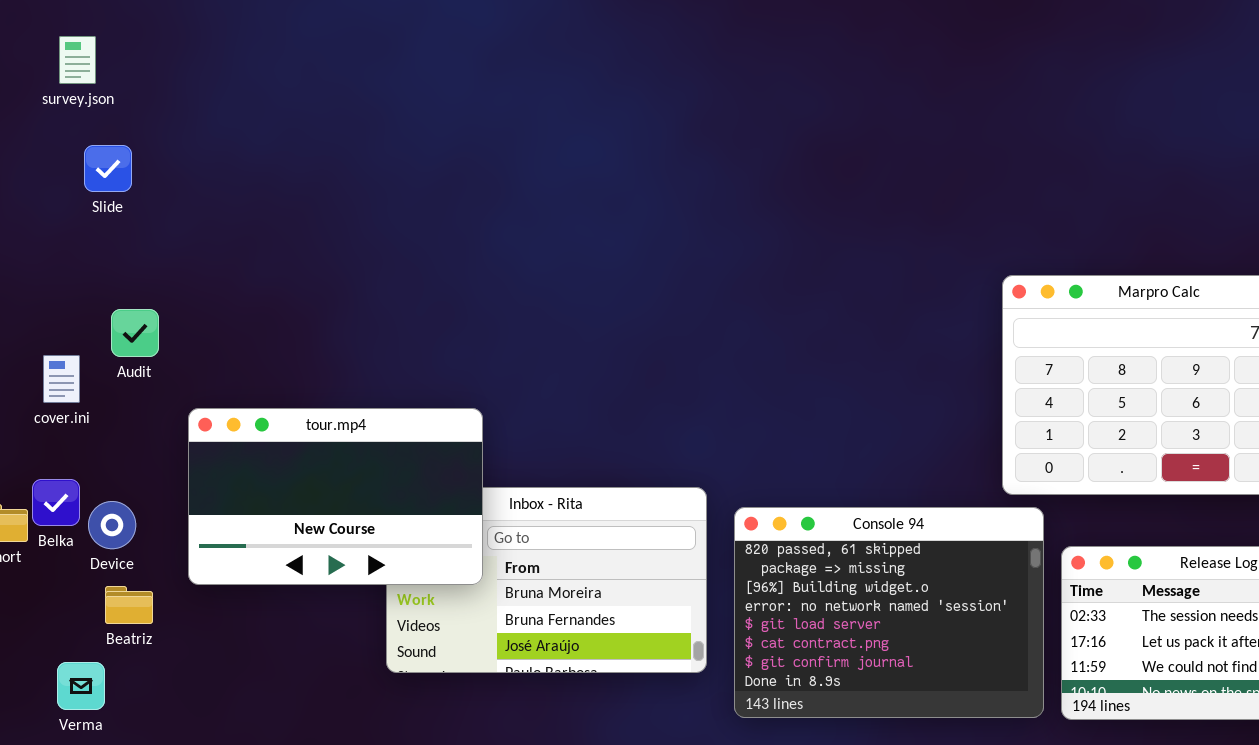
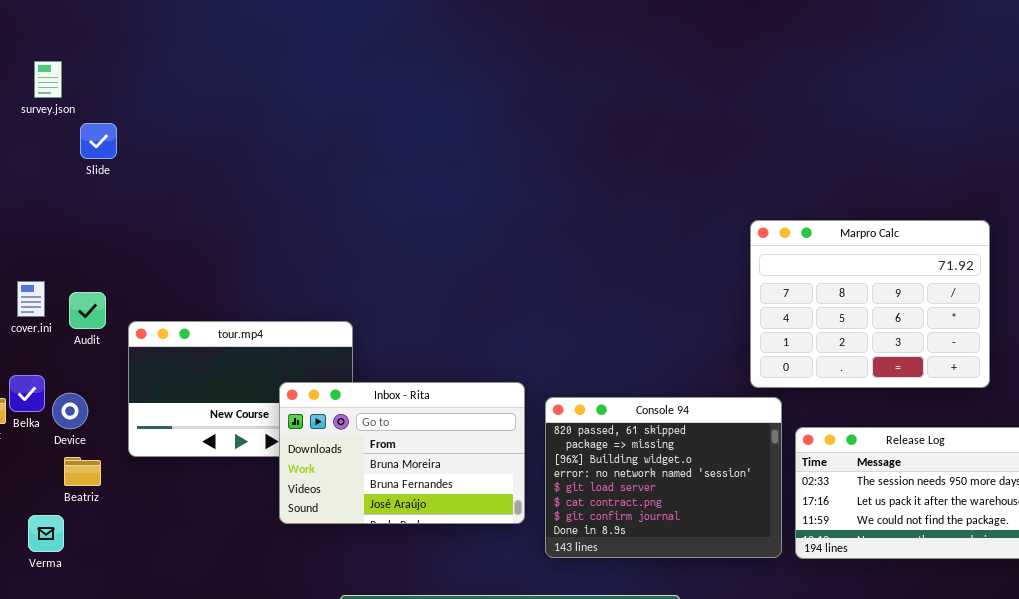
survey.json: [59,36,96,84] -> [34,61,62,98], moved
Slide: [84,145,132,192] -> [80,123,117,159], moved
Audit: [111,309,159,357] -> [69,292,106,329], moved
Inbox - Rita: [386,487,707,673] -> [279,382,525,524], raised

